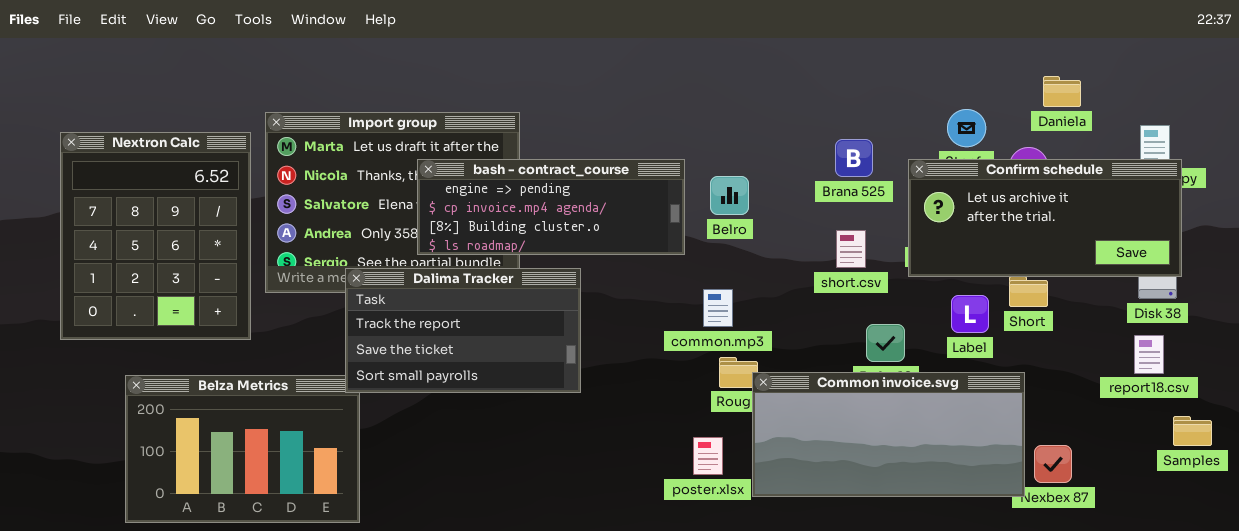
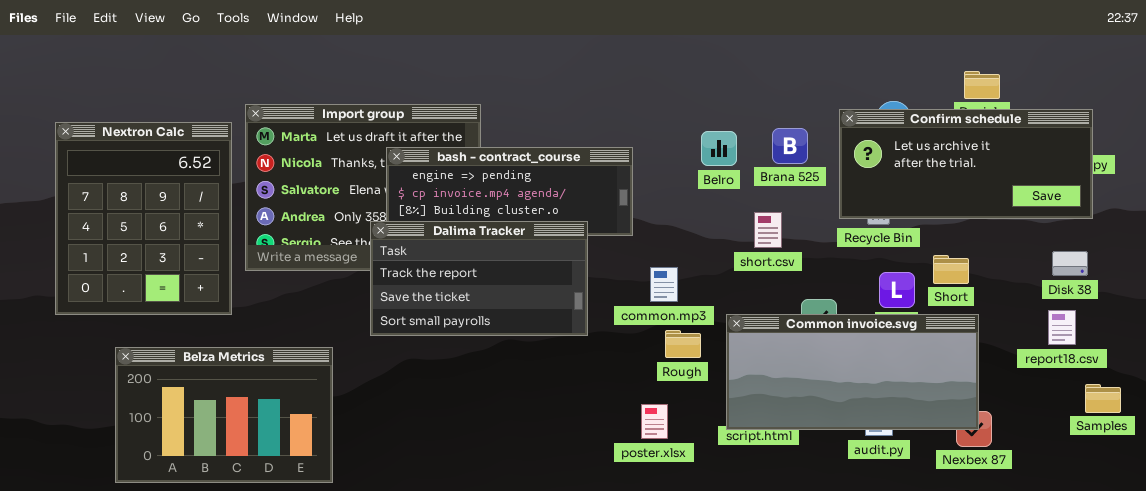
Confirm schedule: [908,159,1182,277] -> [839,109,1093,219], moved
Belro: [710,176,749,215] -> [701,131,737,166], moved
short.csv: [836,230,866,268] -> [754,212,782,248], moved
Dalima Tracker: [345,268,581,393] -> [370,221,588,336], moved
Common invoice.svg: [752,372,1025,497] -> [726,314,979,430], moved

